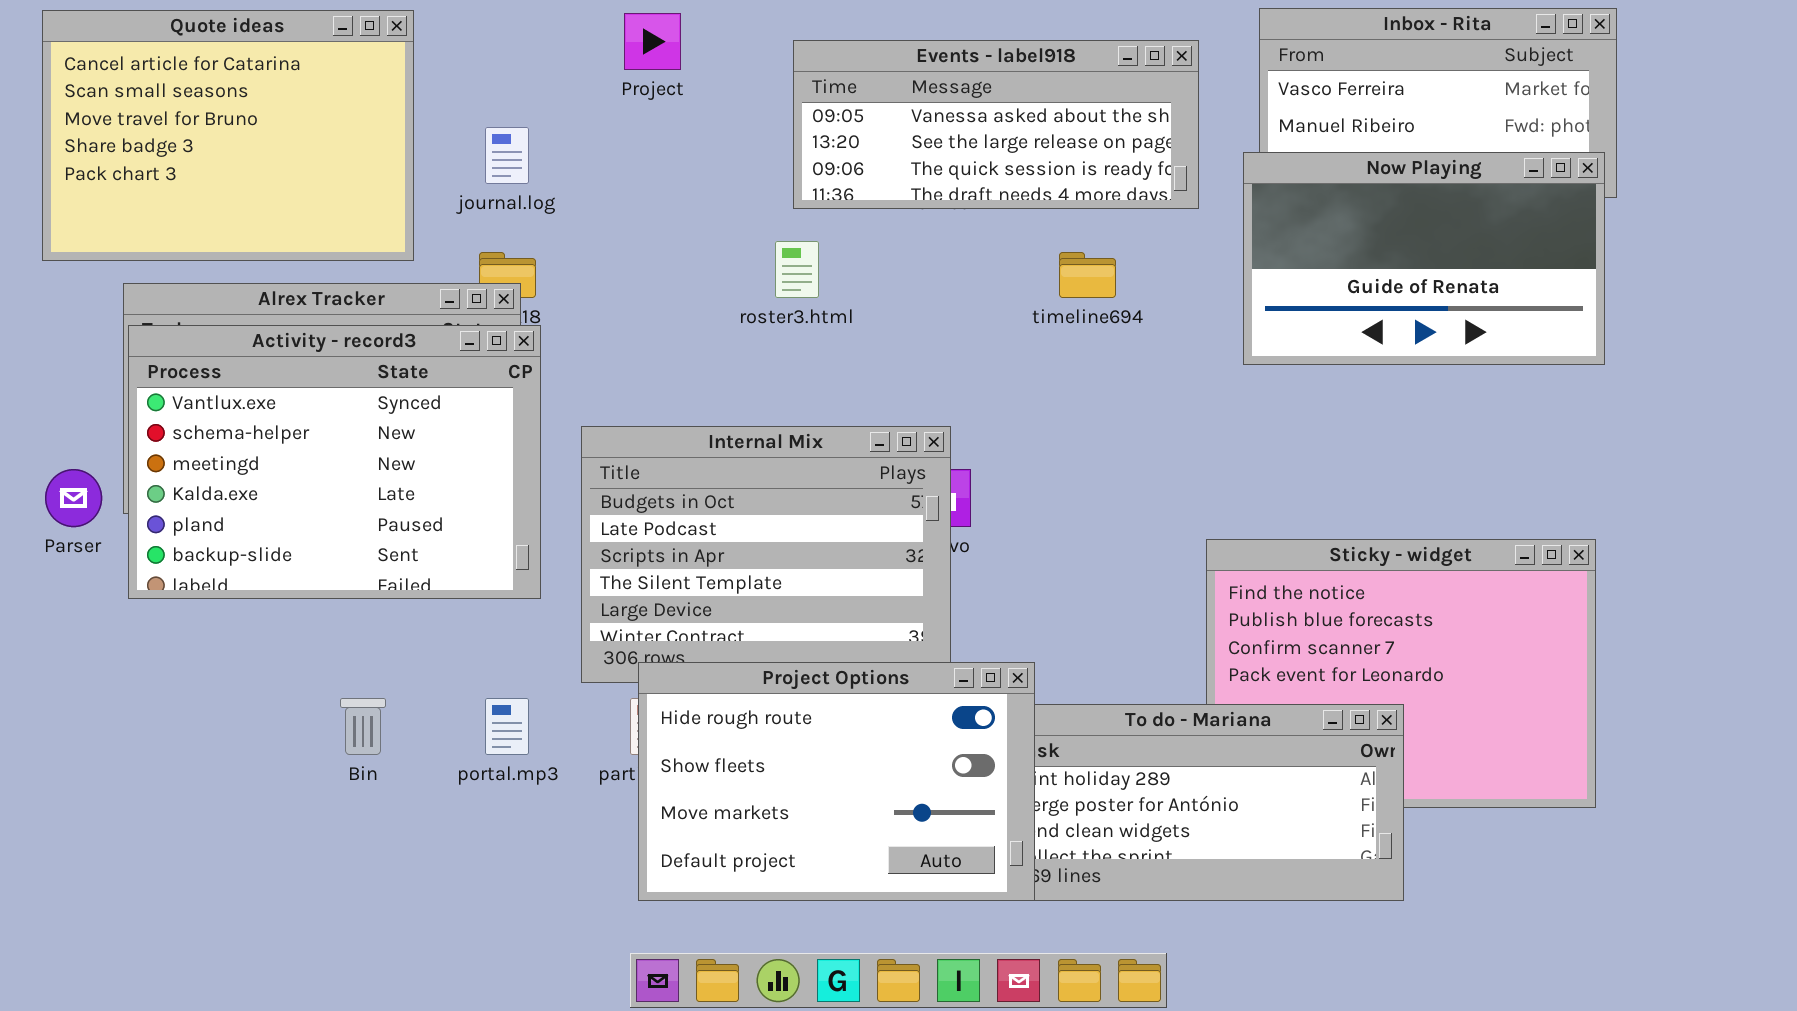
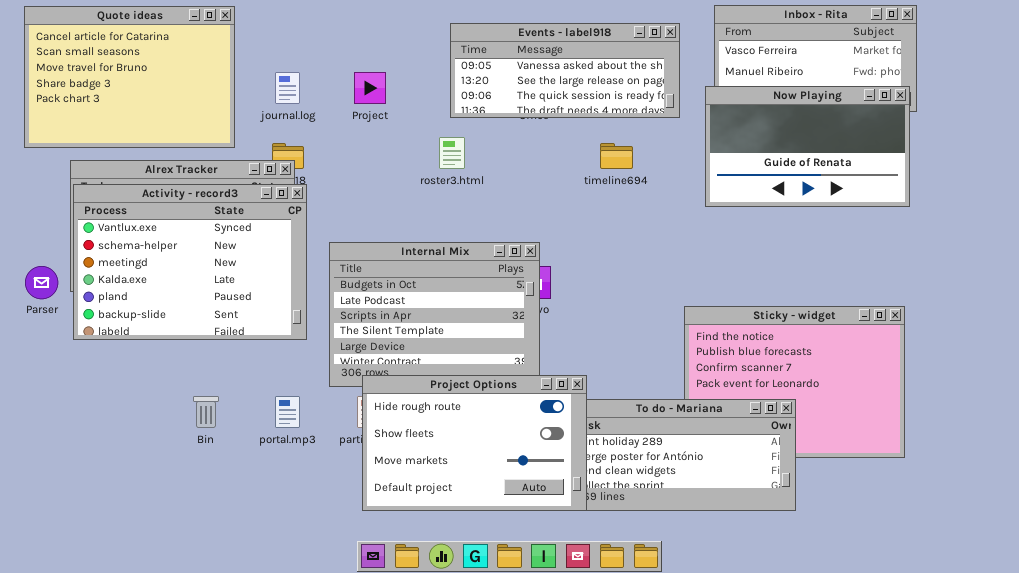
Project: [624,13,681,70] -> [354,72,386,104], moved

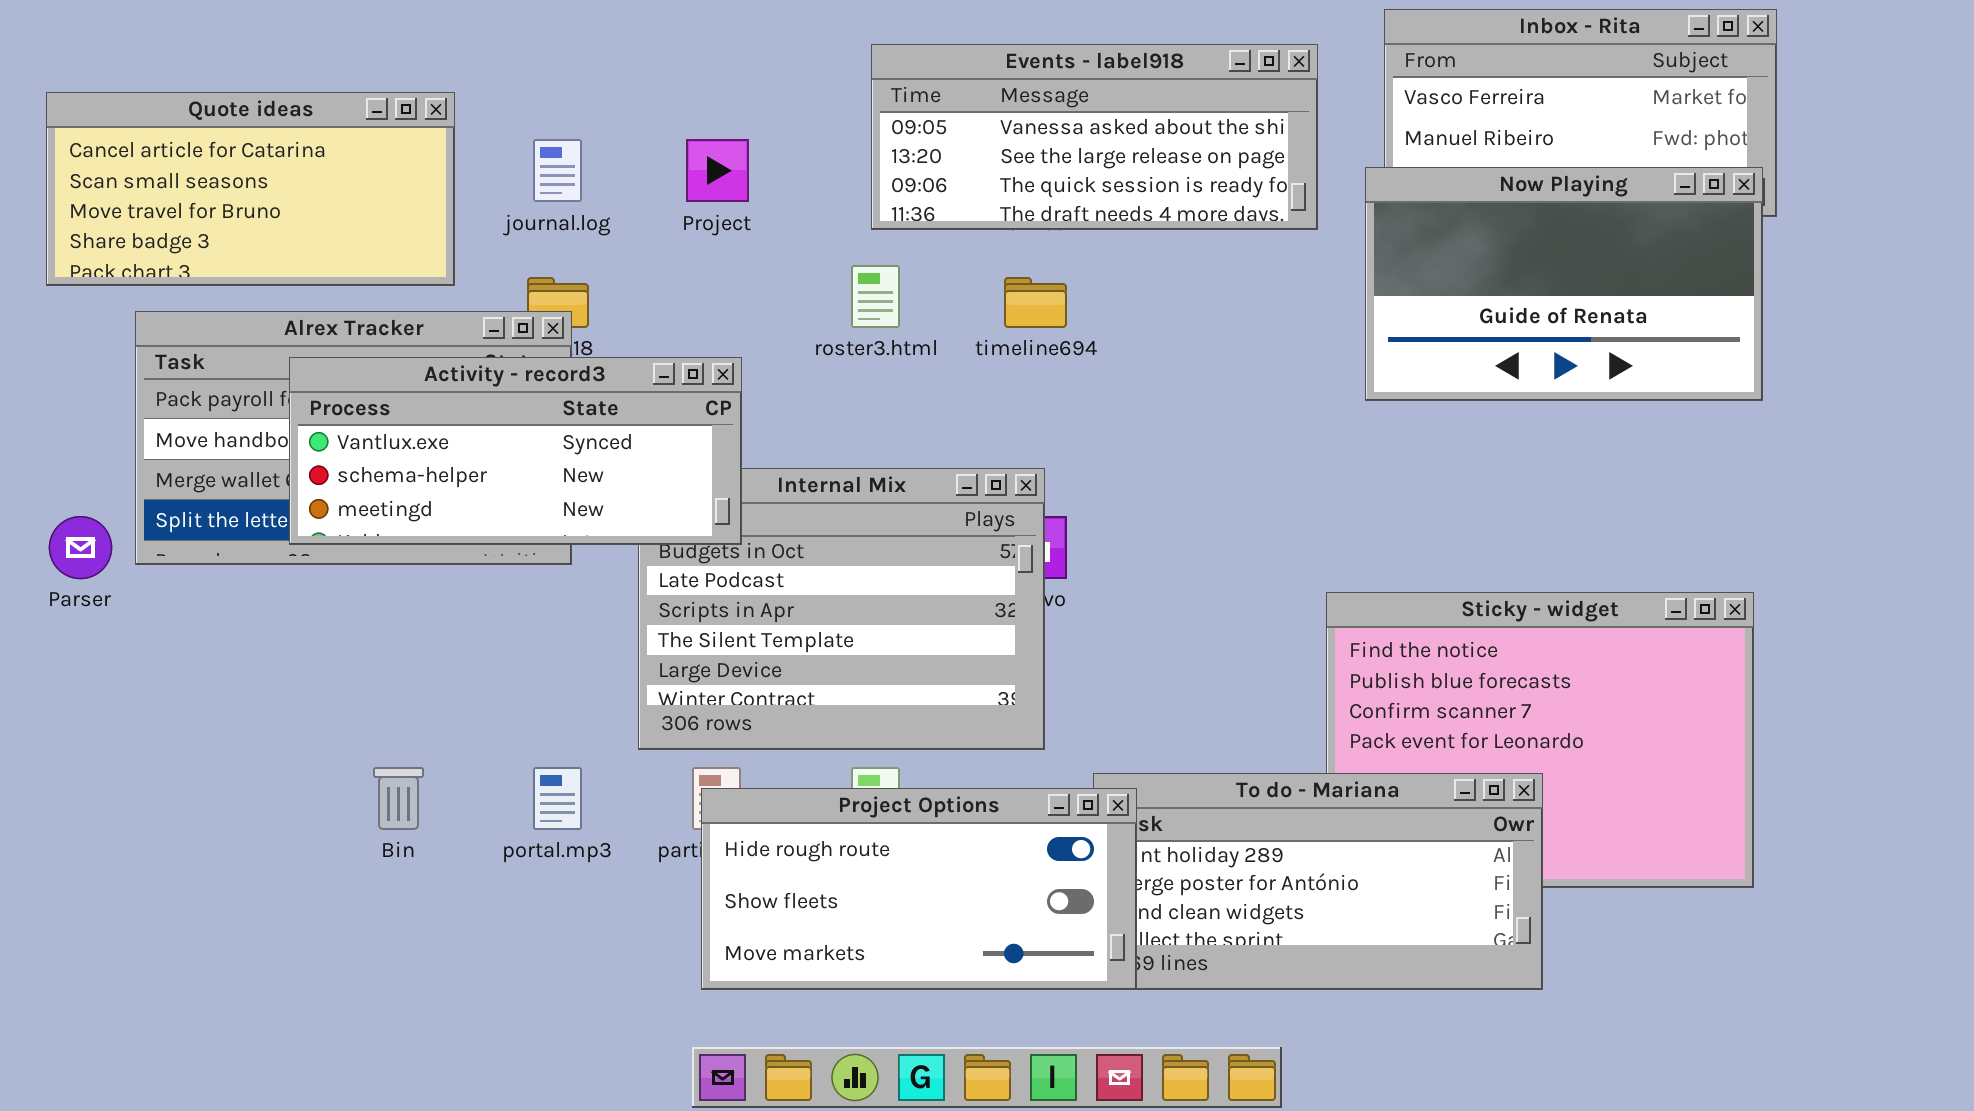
Quote ideas: [24,6,235,148] -> [46,92,455,286], resized
timeline694: [600,143,633,169] -> [1004,277,1067,328], moved
Activity - record3: [73,184,307,340] -> [289,357,742,545], moved, resized
Project Options: [362,375,587,511] -> [701,788,1137,990], resized

